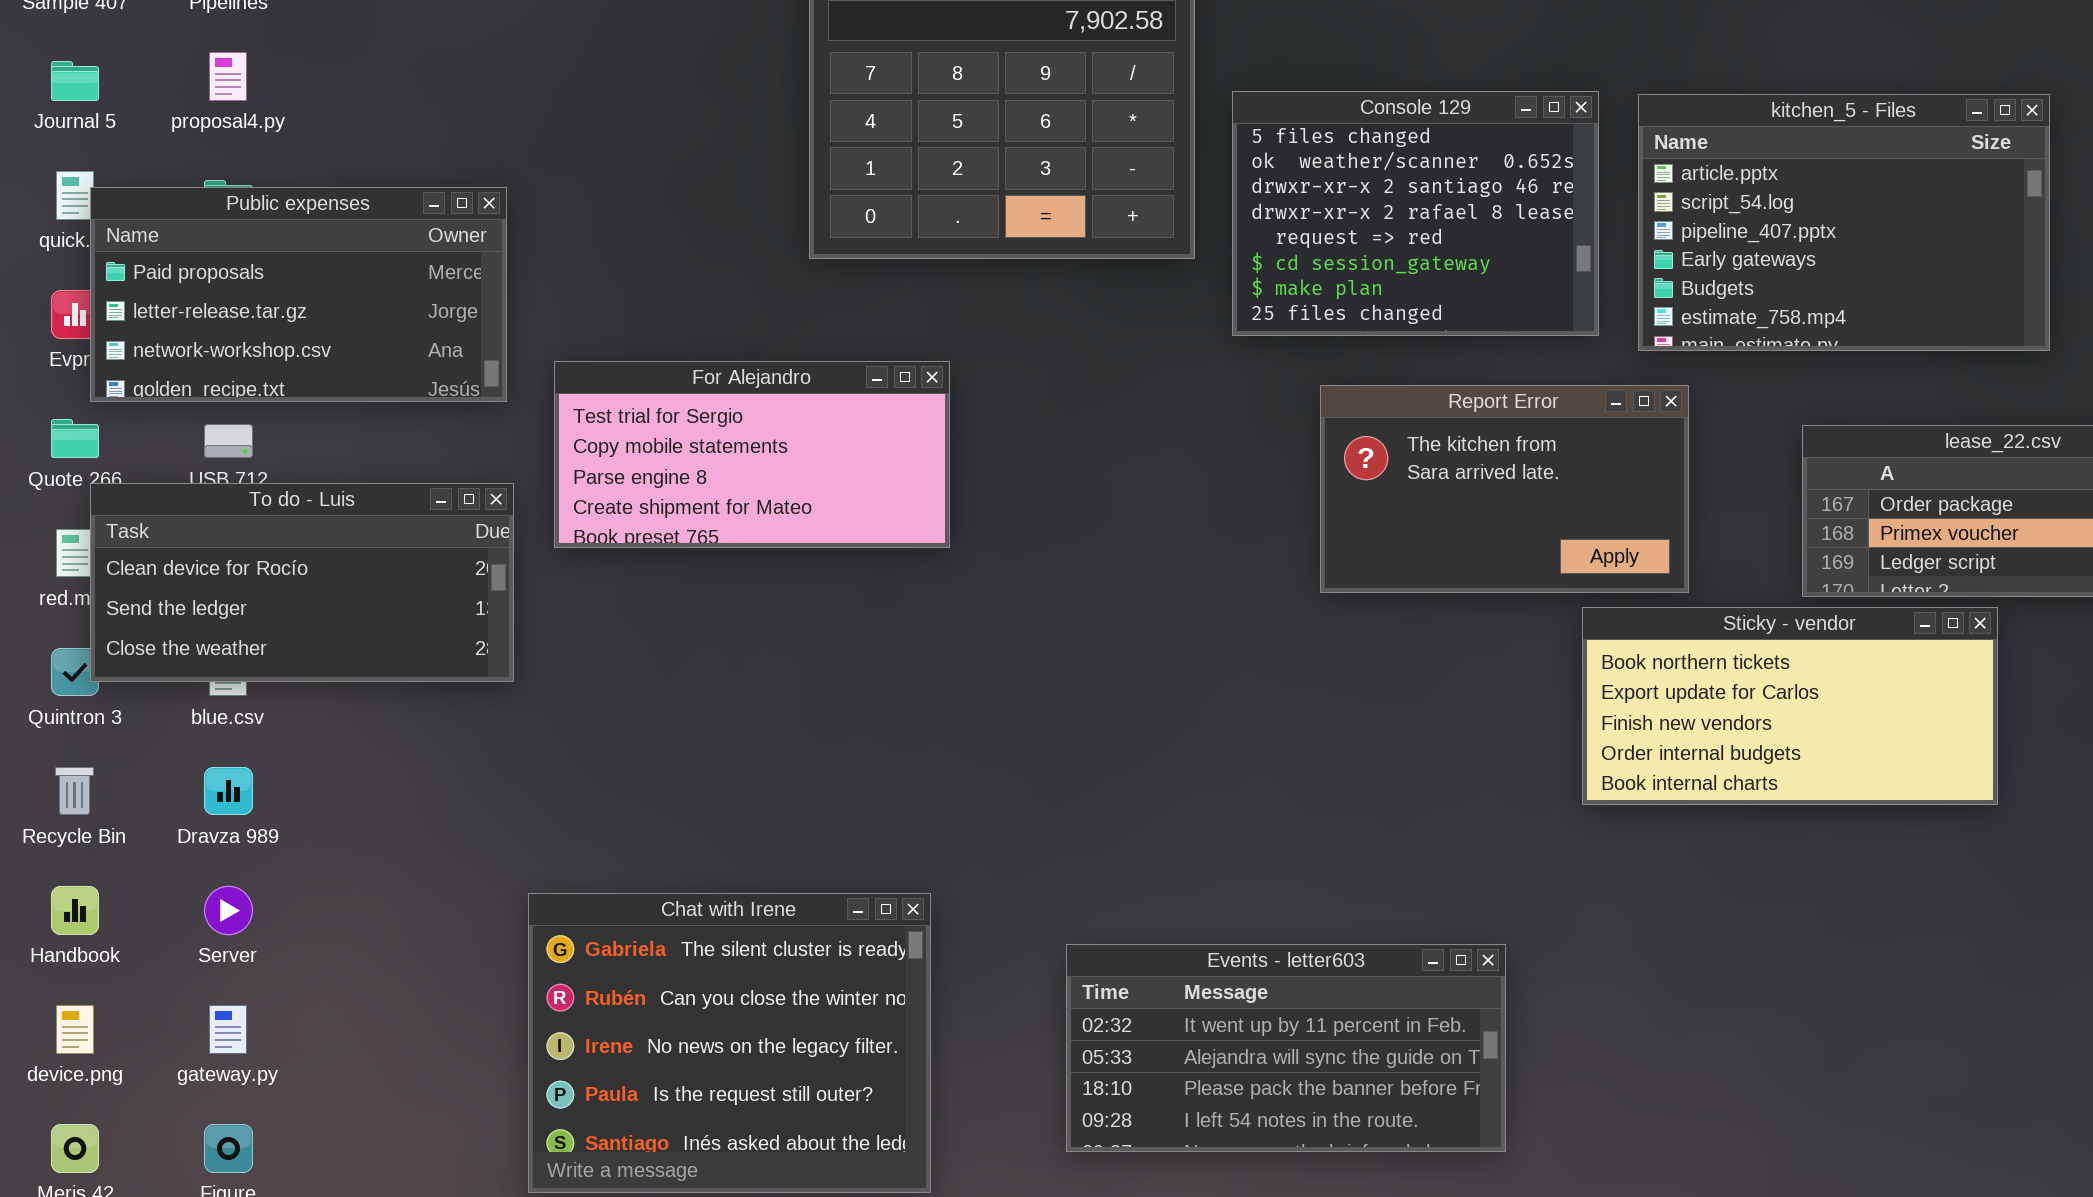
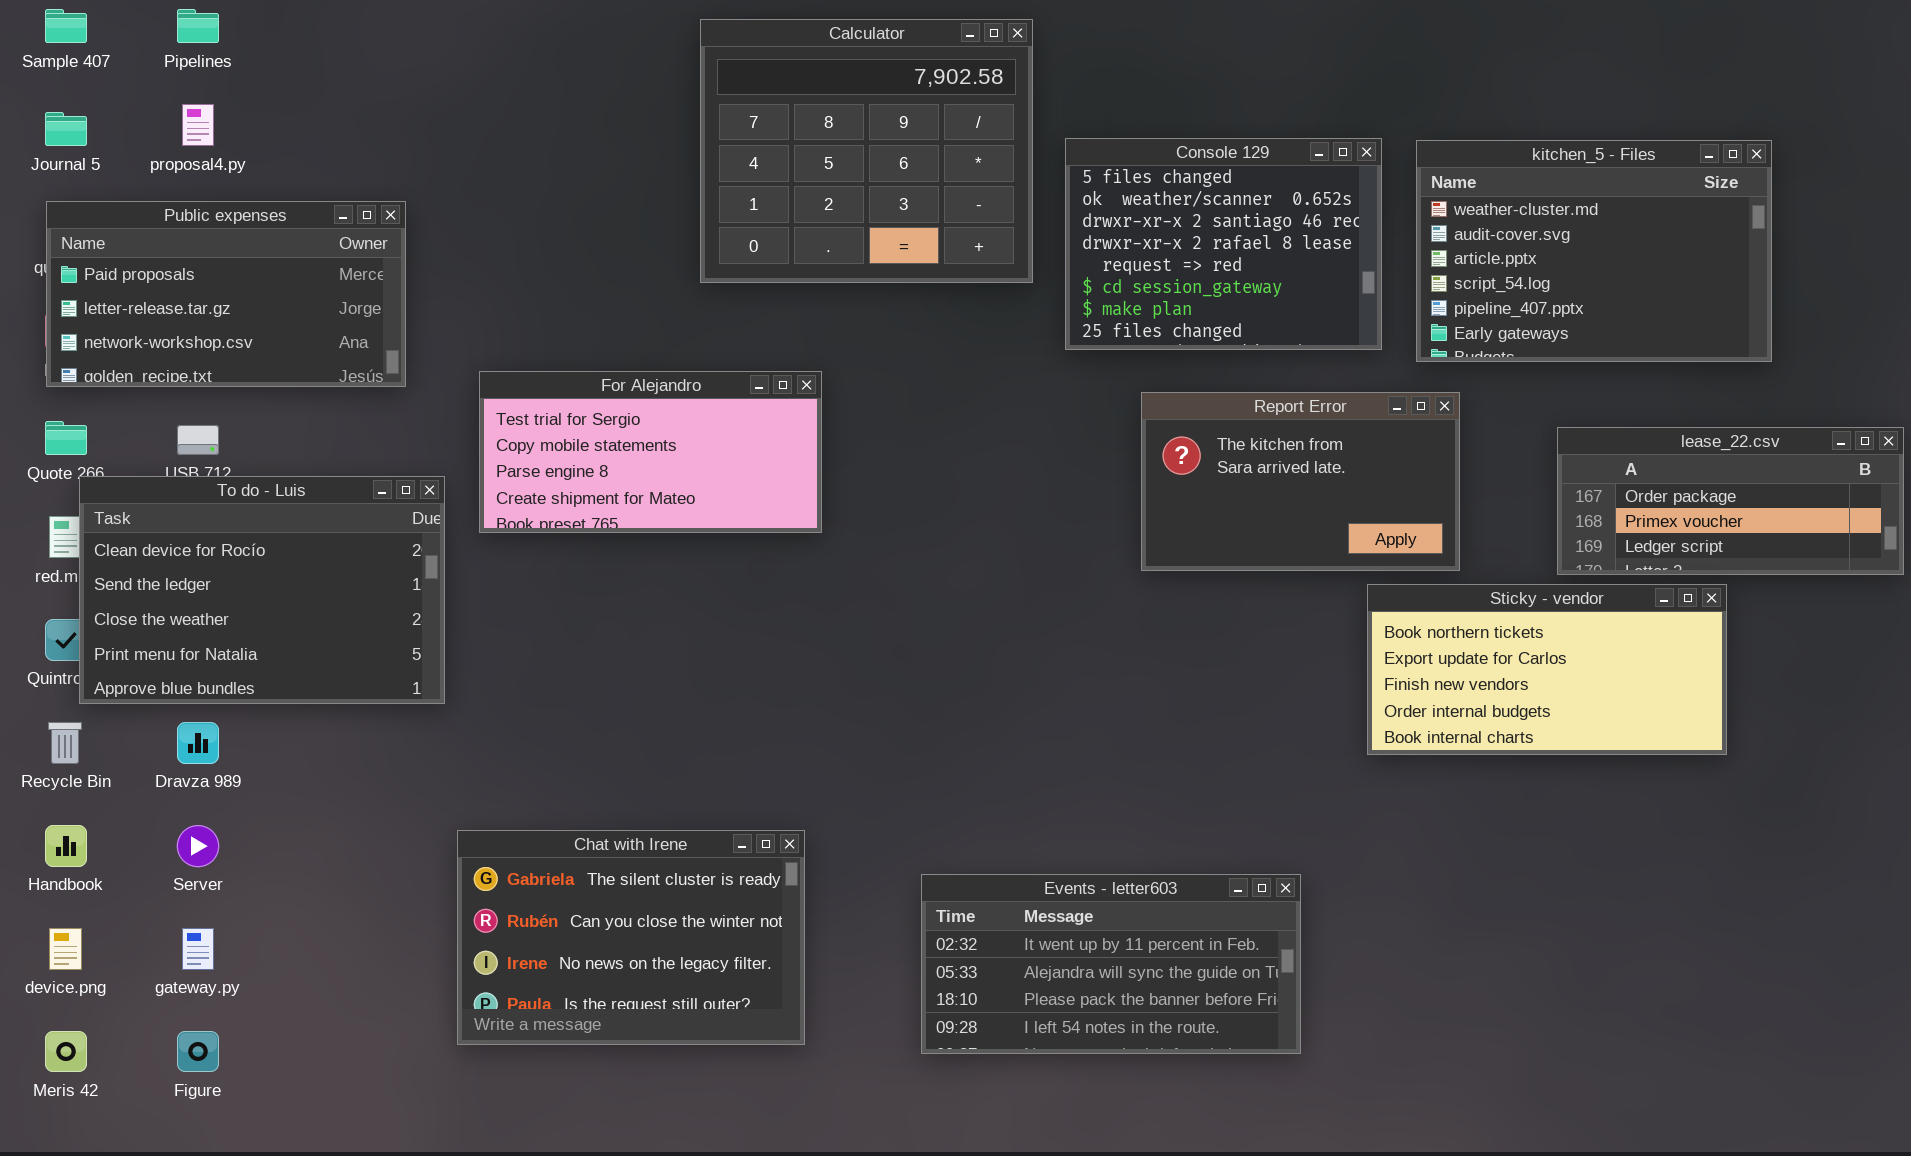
kitchen_5 - Files: [1638,94,2050,351] -> [1416,140,1772,362], scrolled up 2 rows
Public expenses: [90,187,507,402] -> [46,201,406,387], moved
To do - Luis: [90,483,514,682] -> [79,476,445,704], resized
Chat with Irene: [528,893,931,1193] -> [457,830,805,1045], resized

